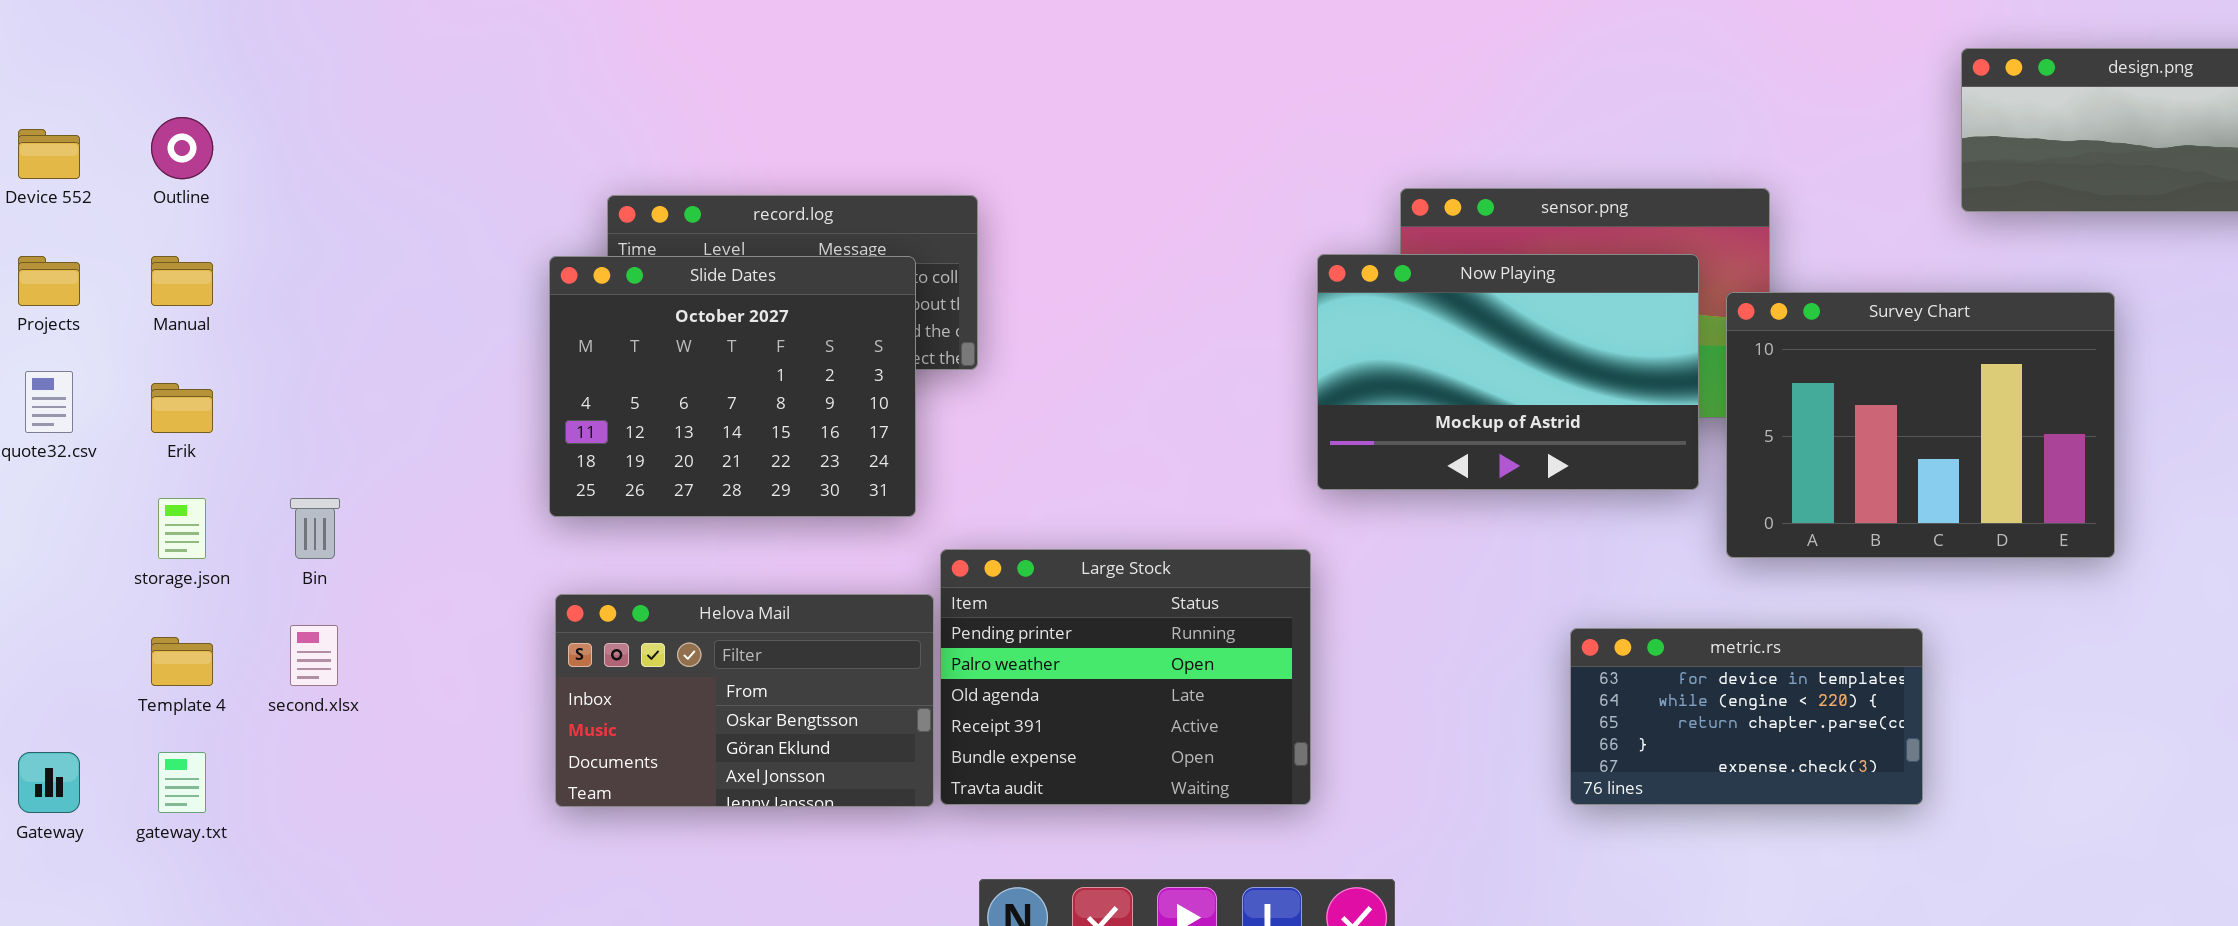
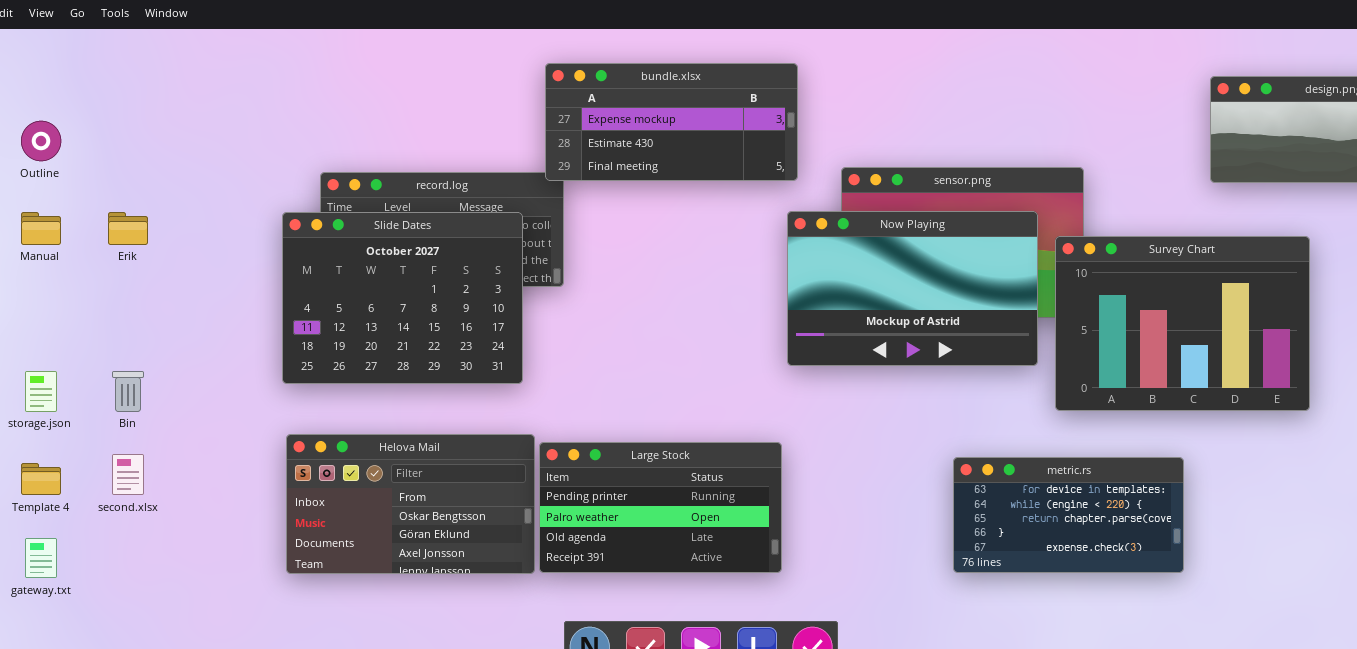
bundle.xlsx: none -> [545,63,798,181], opened
Erik: [151,383,213,433] -> [108,212,148,245], moved
Large Stock: [940,549,1311,805] -> [539,442,782,573], resized

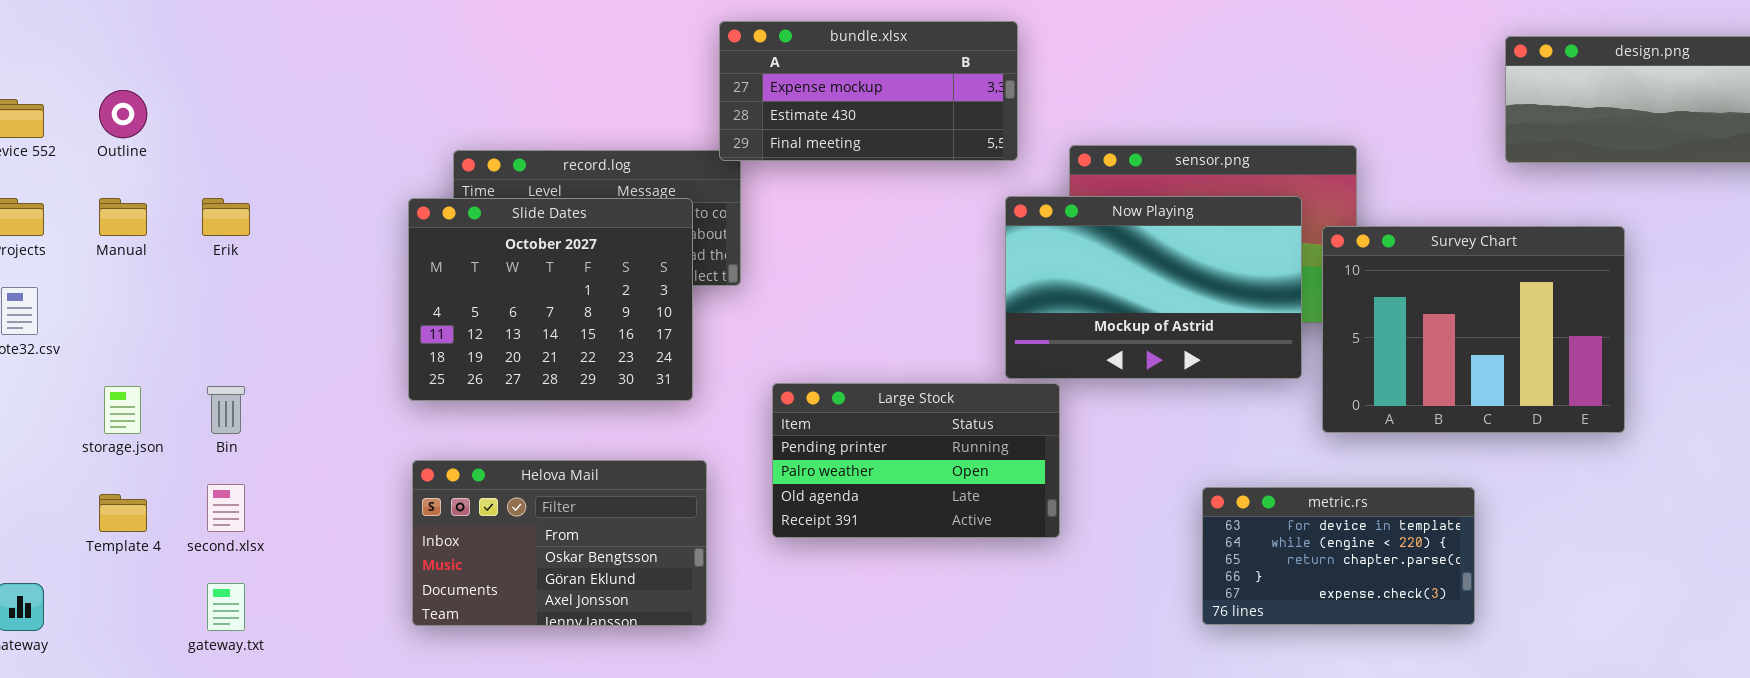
Large Stock: [539,442,782,573] -> [772,383,1060,538], moved
gateway.txt: [25,538,57,578] -> [207,583,245,631], moved

